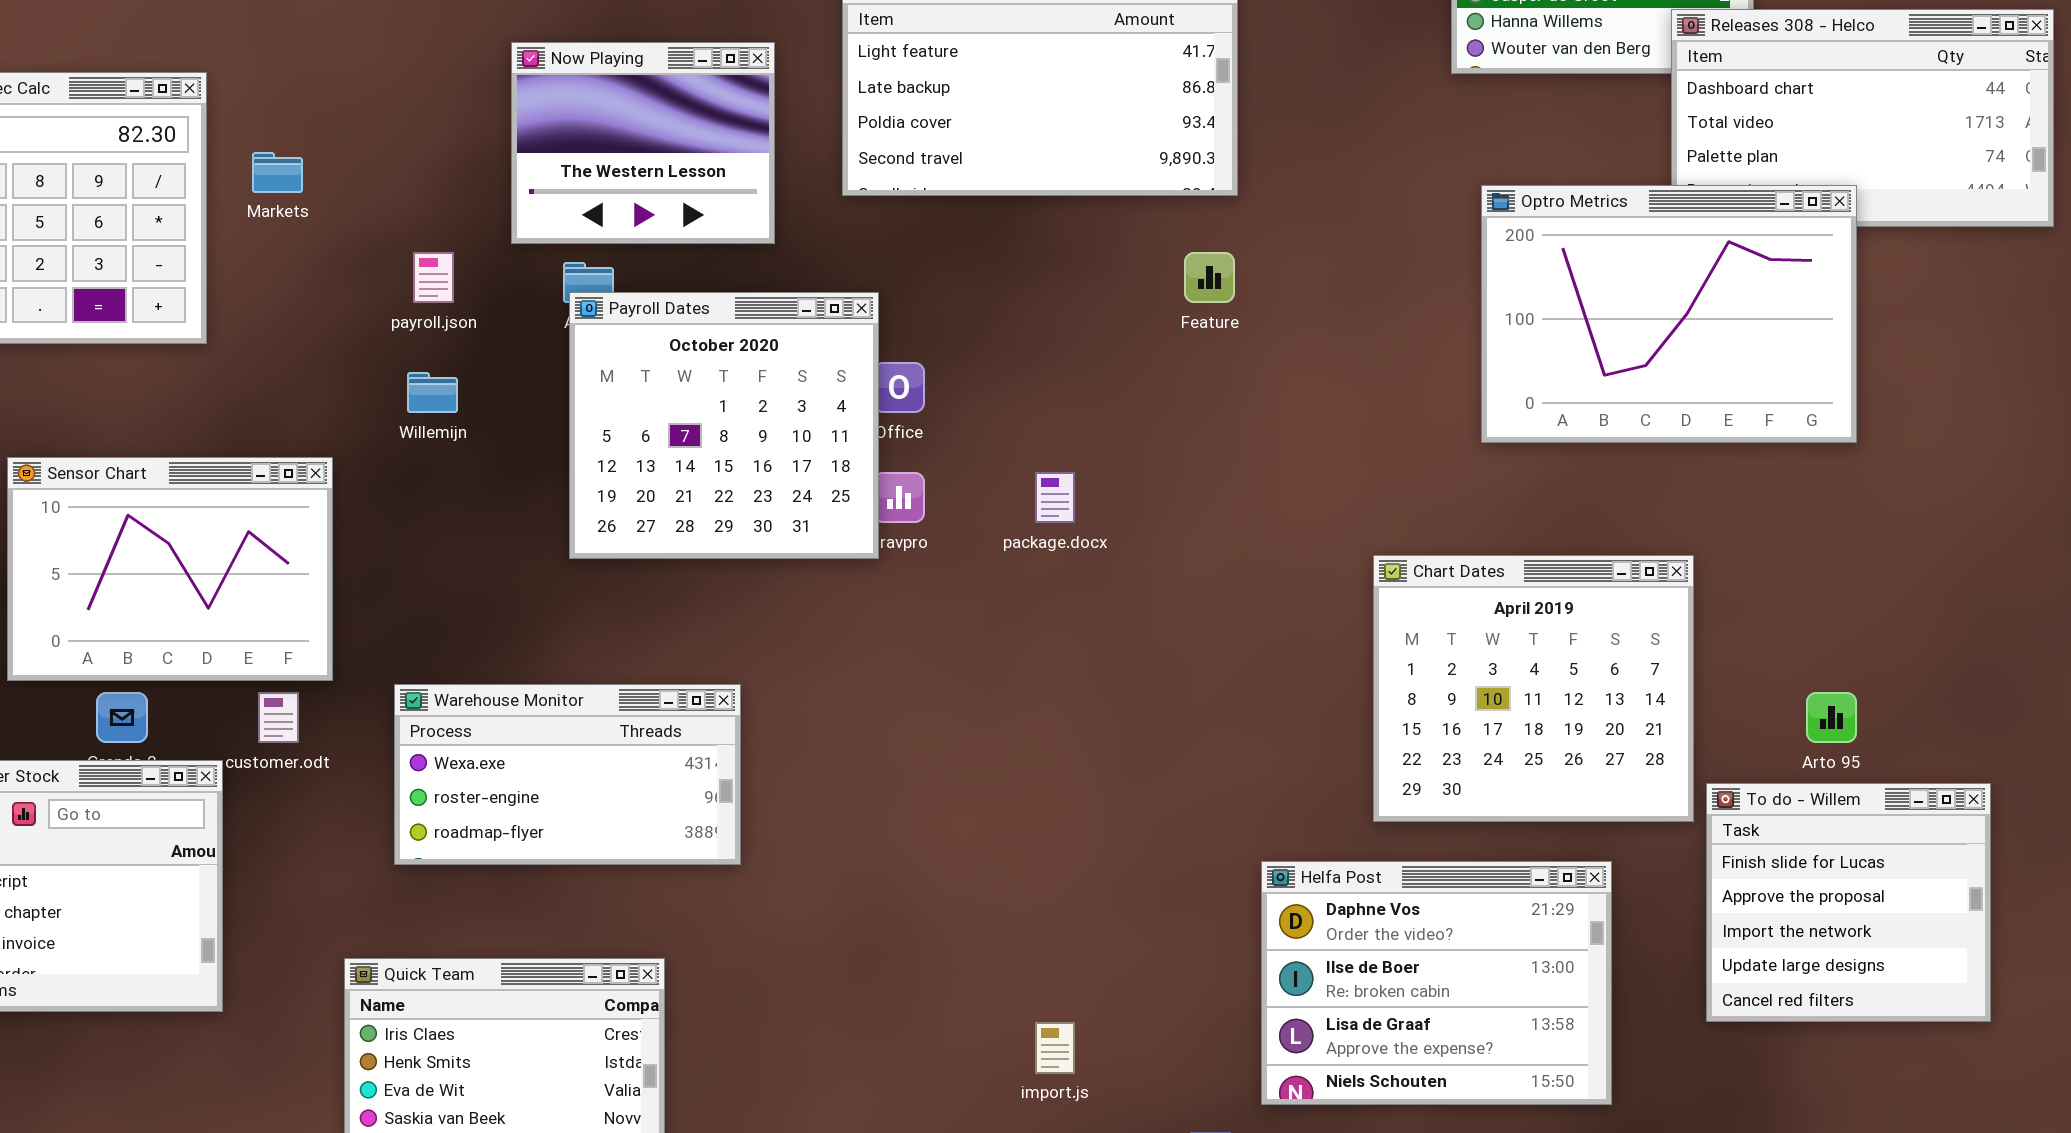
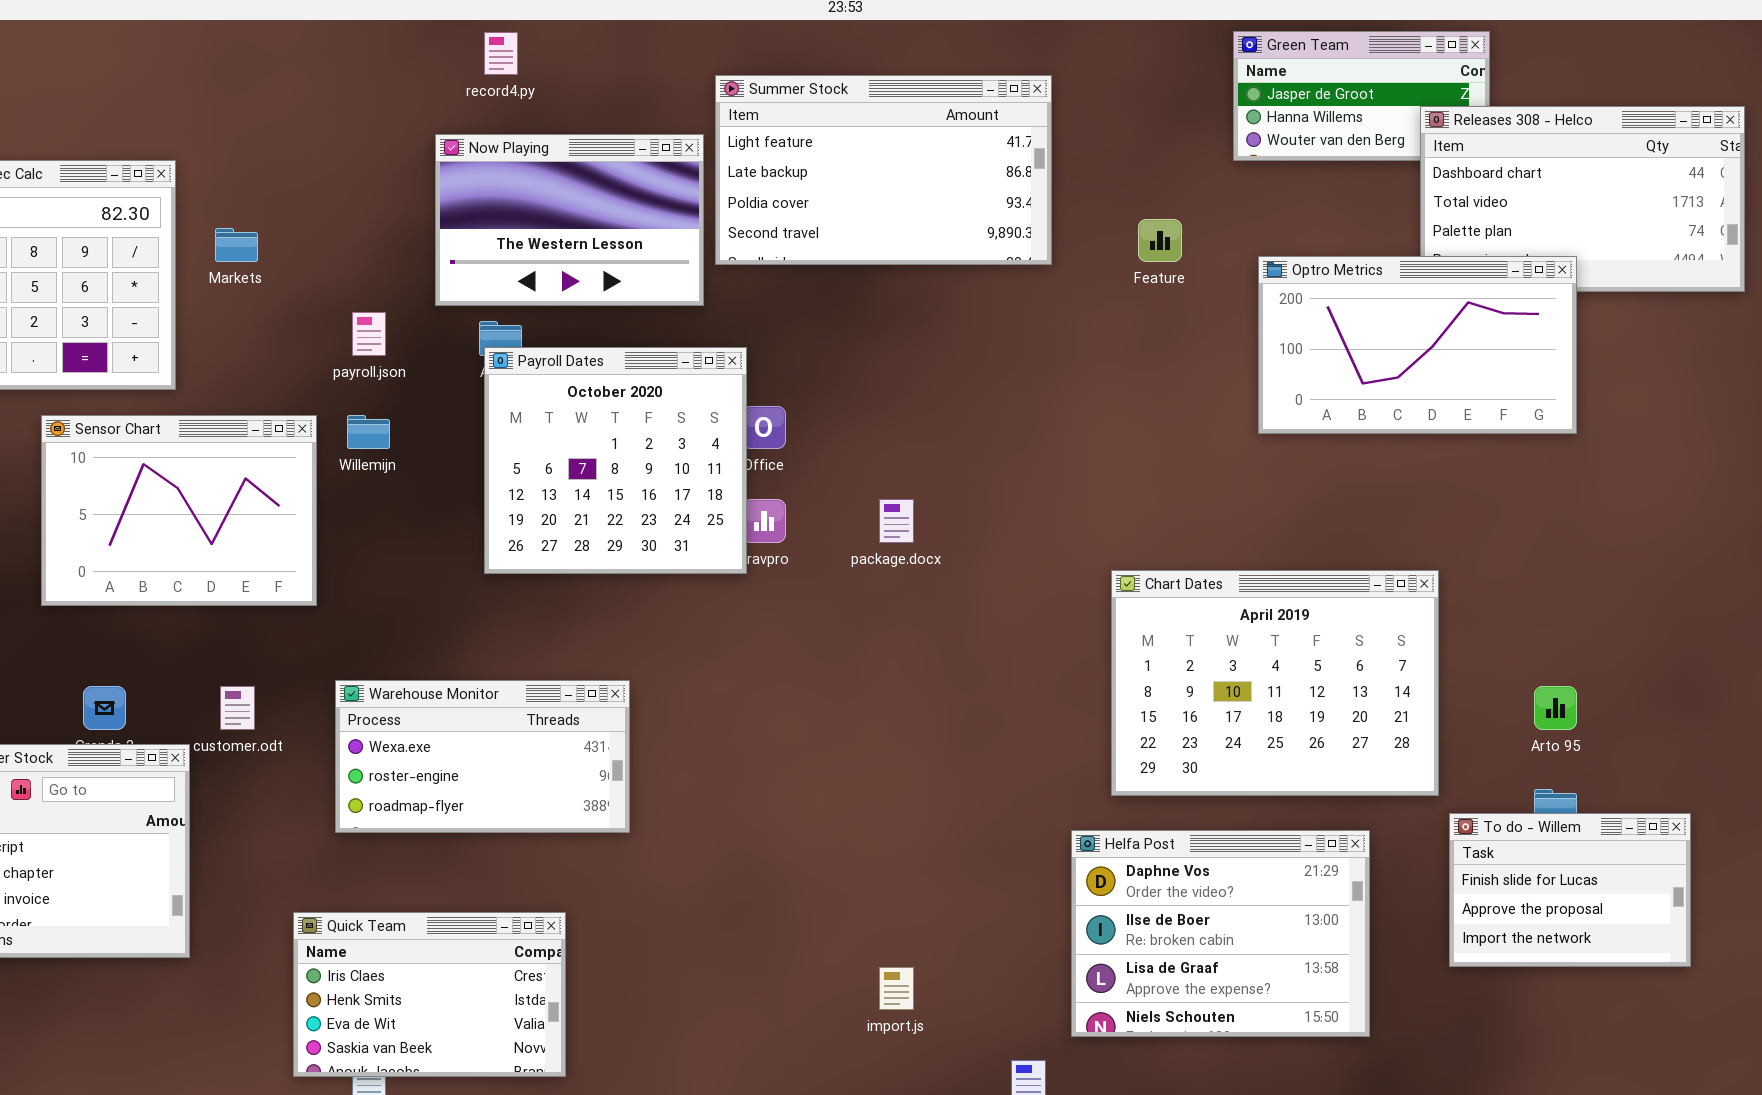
Now Playing: [511,42,775,244] -> [435,134,704,306], resized
Optro Metrics: [1481,185,1857,443] -> [1258,256,1577,434], resized
Feature: [1184,252,1235,303] -> [1138,219,1182,262], moved
Sensor Chart: [7,457,333,681] -> [41,415,317,606], moved
Chart Dates: [1373,555,1694,822] -> [1111,570,1439,796], resized
To do - Willem: [1706,783,1991,1022] -> [1449,813,1691,967], resized

